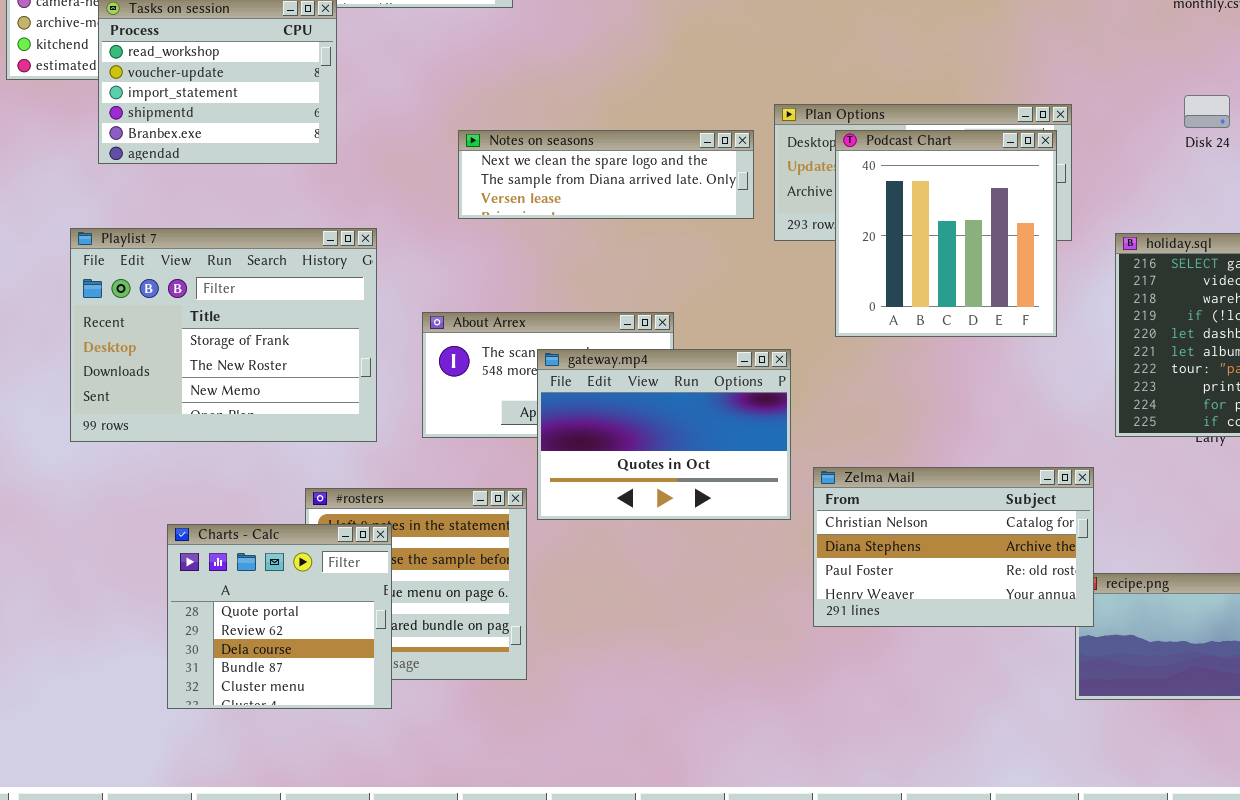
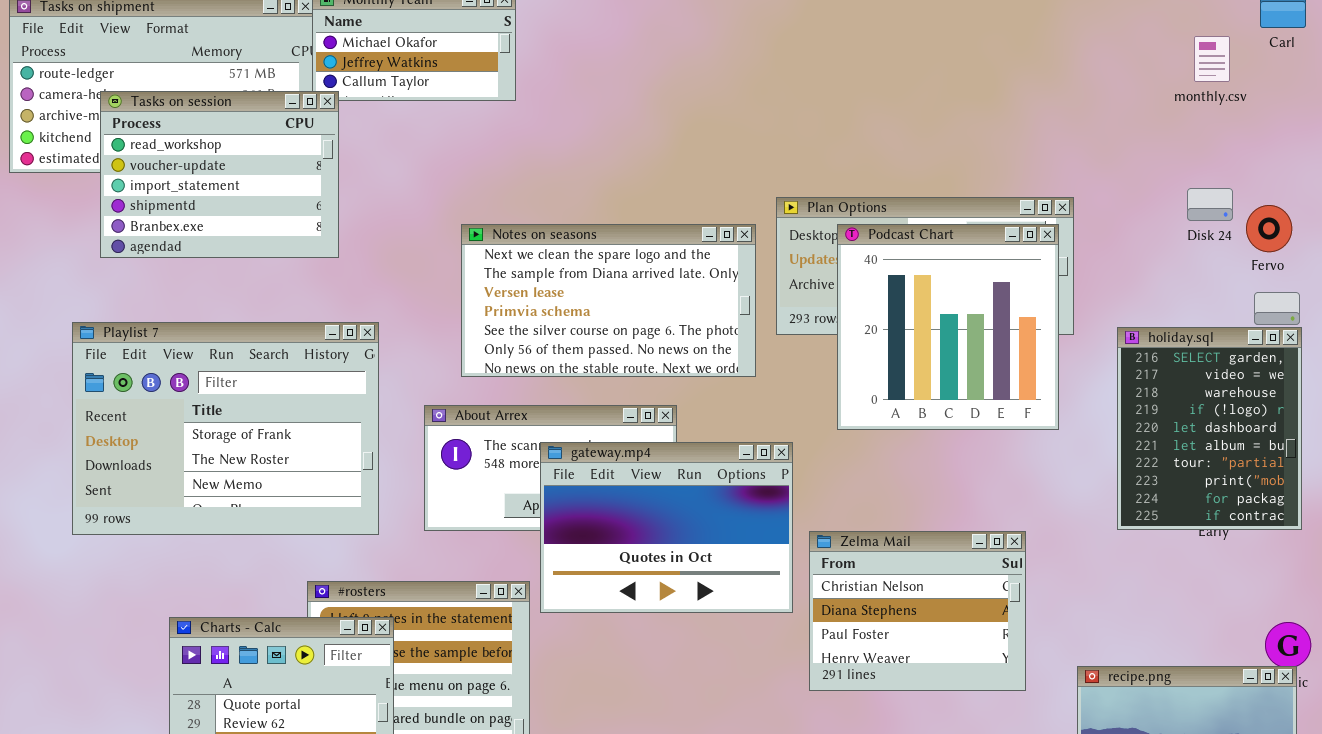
Notes on seasons: [458,130,754,219] -> [461,224,756,377], resized
Zelma Mail: [813,467,1094,627] -> [809,531,1026,691], moved, resized

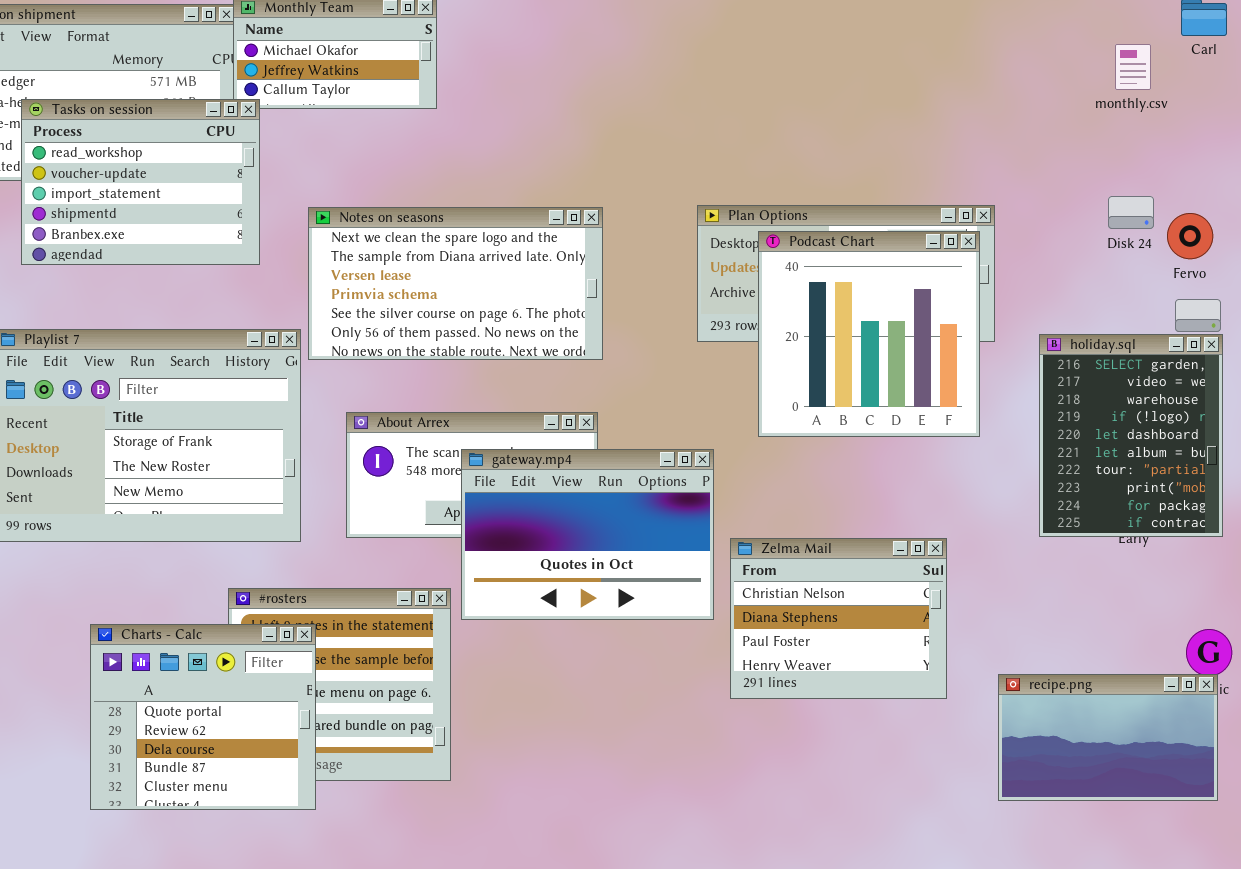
Notes on seasons: [461,224,756,377] -> [308,207,603,360], moved

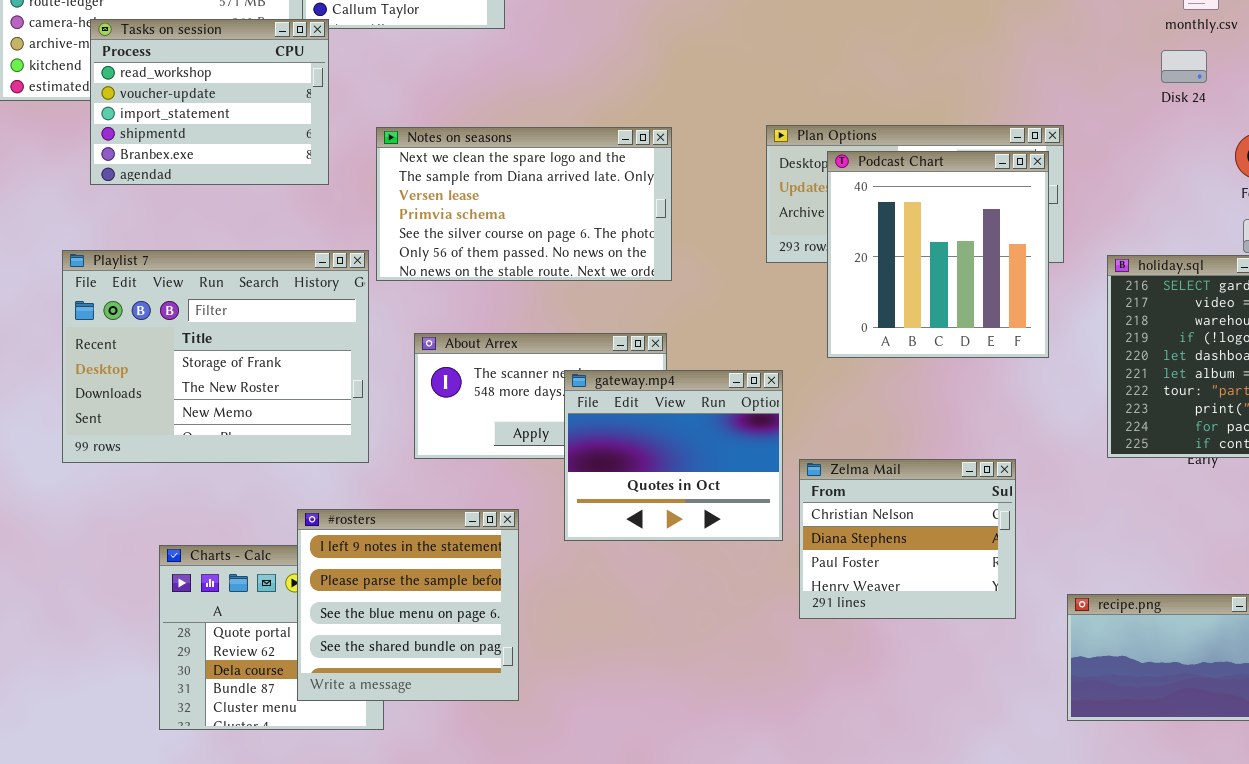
Disk 24: [1108,196,1154,229] -> [1161,50,1207,83], moved
gateway.mp4: [461,449,714,620] -> [564,370,783,541], resized
#rosters: [228,588,451,781] -> [297,509,519,701], raised

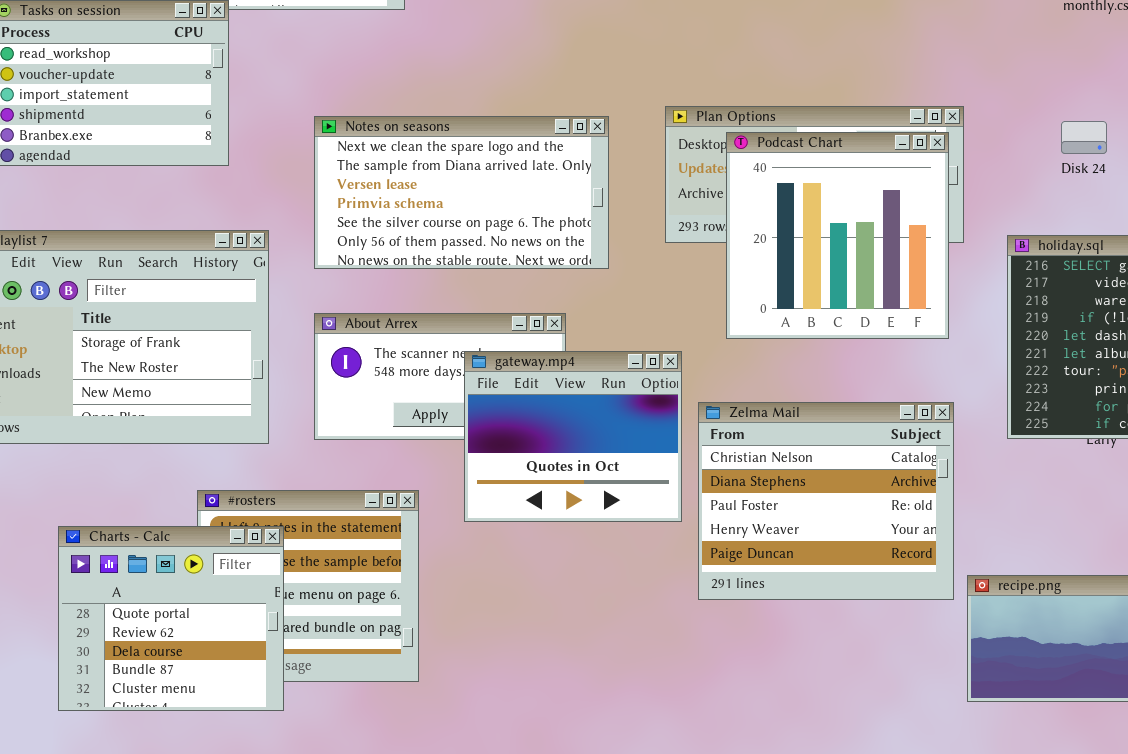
Disk 24: [1161,50,1207,83] -> [1061,121,1107,154], moved
Notes on seasons: [376,127,672,281] -> [314,116,609,269], moved
Zelma Mail: [799,459,1016,619] -> [698,402,954,600], resized
Charts - Calc: [159,545,384,730] -> [58,526,284,711], raised

